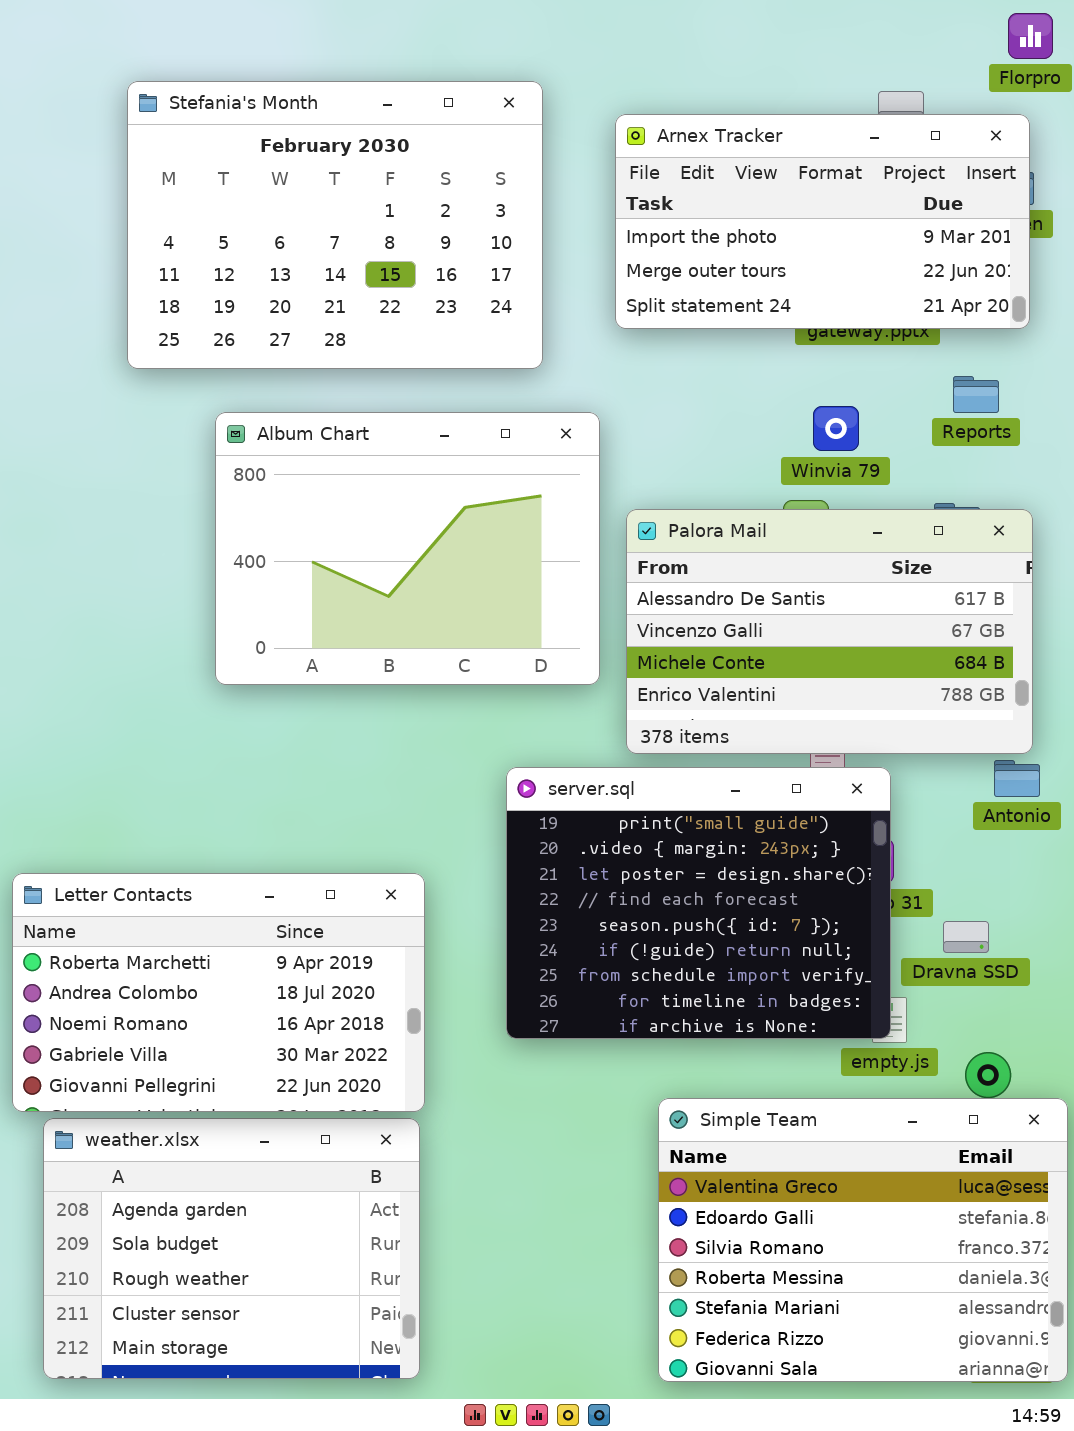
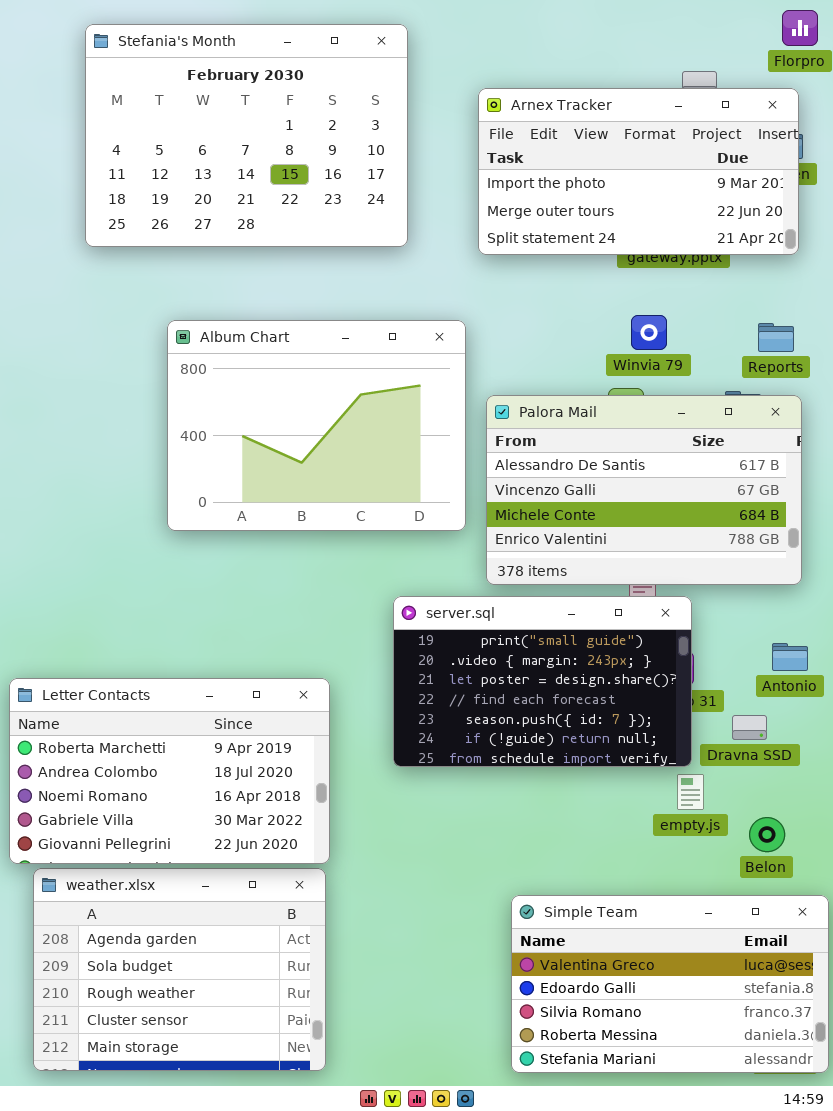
Stefania's Month: [127,81,543,369] -> [85,24,408,247], moved
Reports: [953,376,999,413] -> [758,323,794,352], moved
Antonio: [994,760,1040,797] -> [772,643,808,671], moved
server.sql: [506,767,891,1039] -> [393,596,692,767], resized
Simple Team: [658,1098,1068,1382] -> [511,895,829,1073], resized

